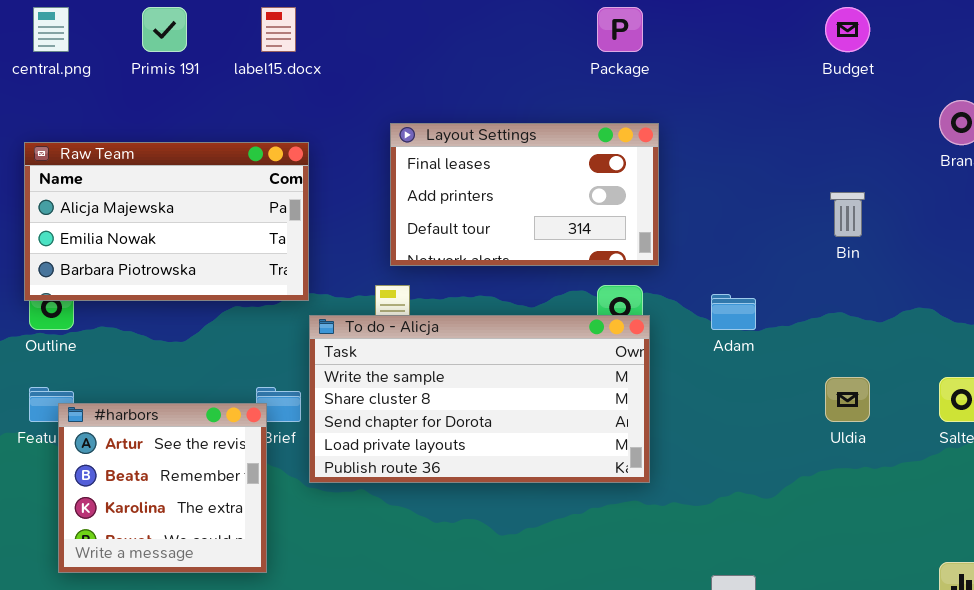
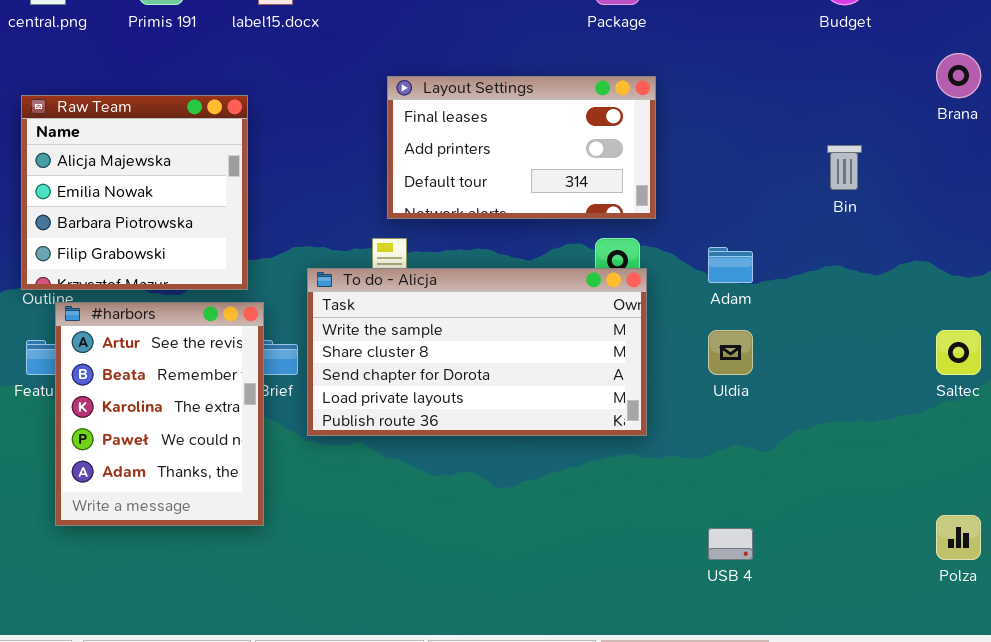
Raw Team: [24,142,309,301] -> [21,95,248,290], resized
Uldia: [825,377,870,422] -> [708,330,753,375], moved
#harbors: [58,403,267,573] -> [55,302,264,526], resized

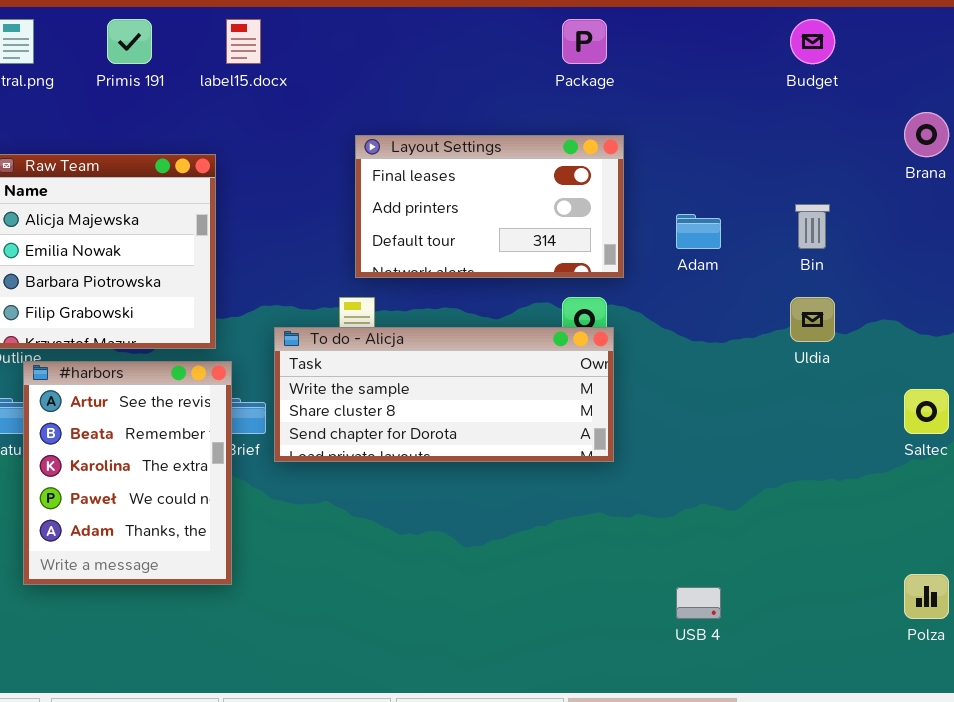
Adam: [708,247,753,283] -> [676,214,721,249], moved
To do - Alicja: [307,268,647,436] -> [274,327,614,462], resized
Uldia: [708,330,753,375] -> [790,297,835,342], moved

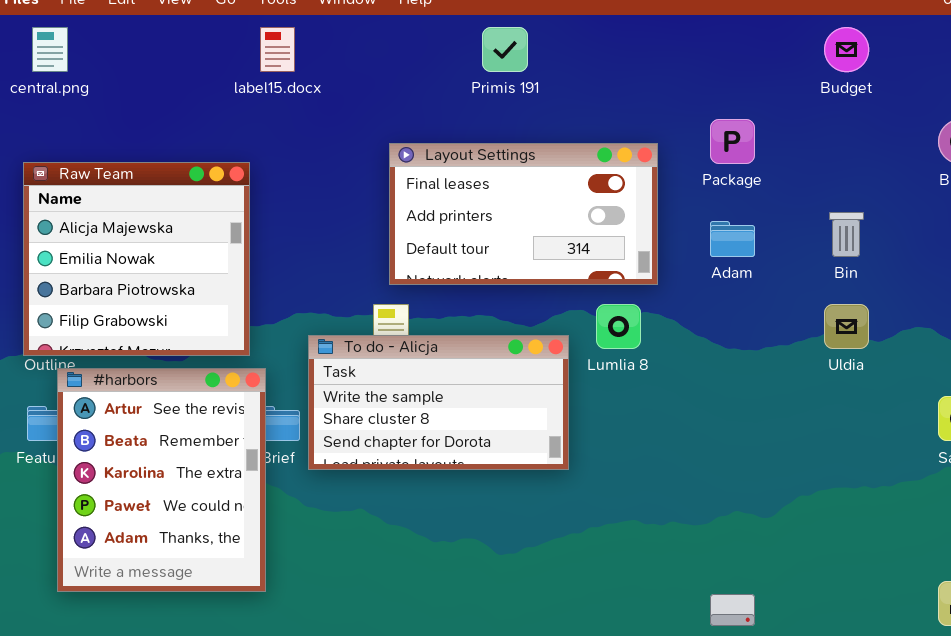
Primis 191: [107,19,152,64] -> [482,27,528,72], moved
Package: [562,19,607,64] -> [710,119,755,164], moved
To do - Alicja: [274,327,614,462] -> [308,335,569,470], resized

